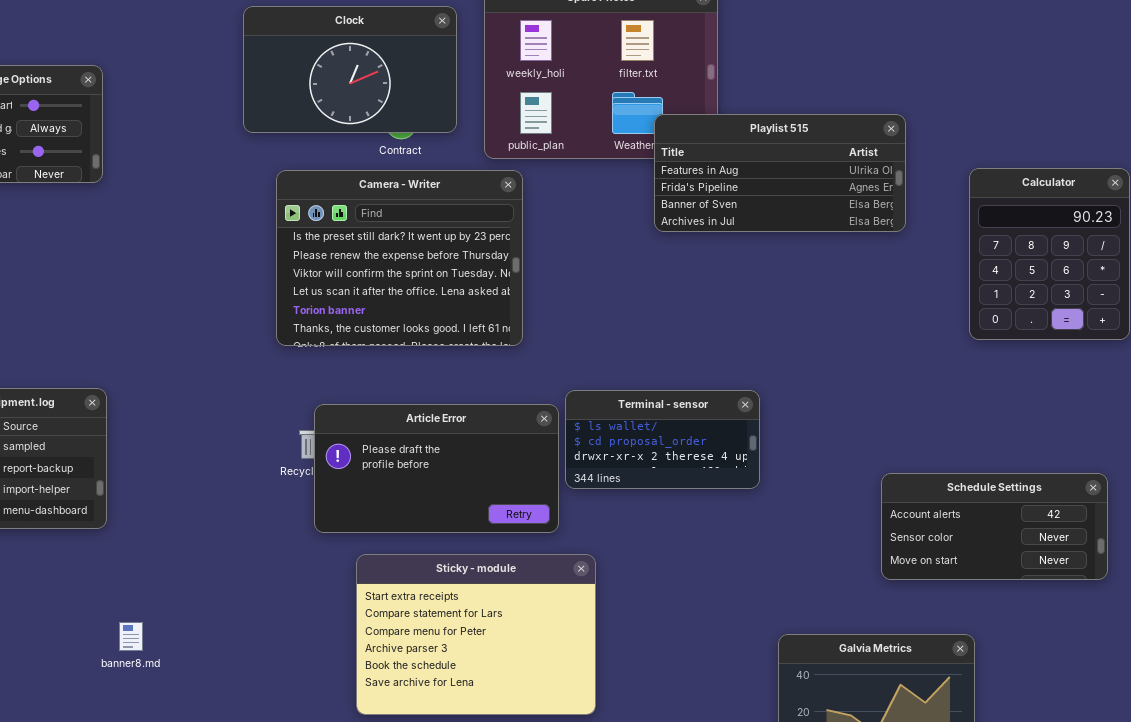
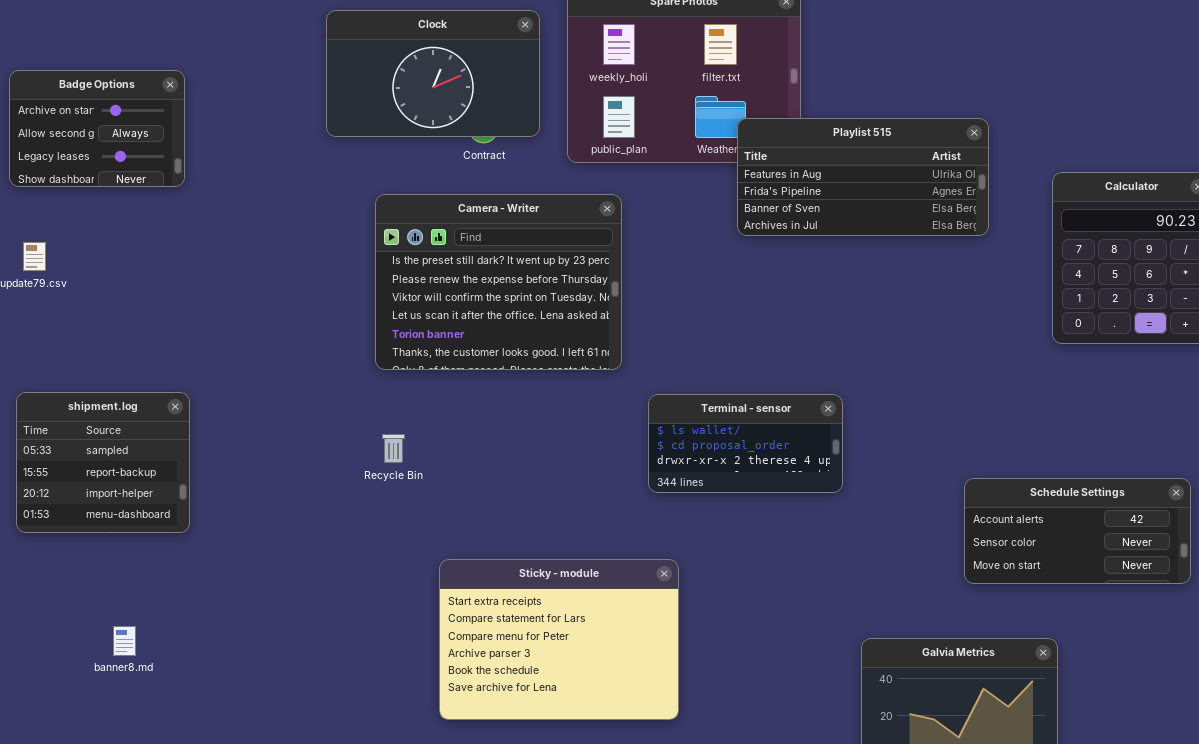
Camera - Writer: [276,170,523,346] -> [375,194,622,370], moved
Article Error: [314,404,559,533] -> none, closed
banner8.md: [119,622,143,651] -> [113,626,136,656], moved

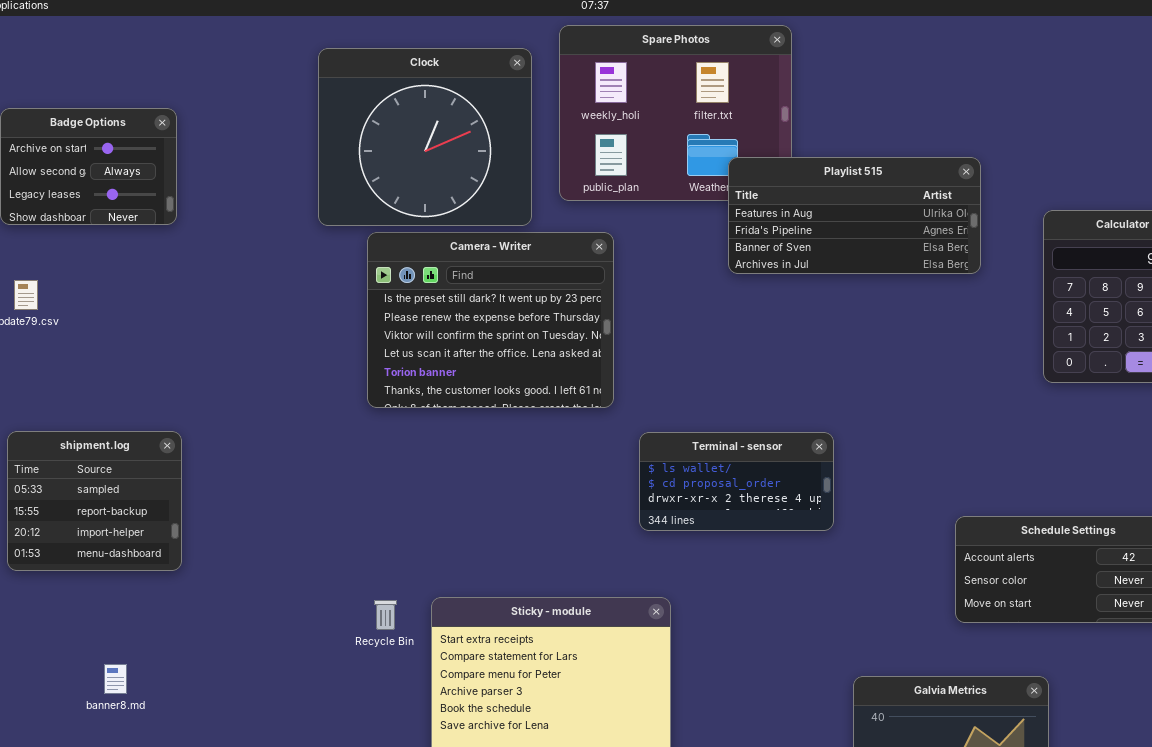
Clock: [326,10,540,137] -> [318,48,532,226], resized
Recycle Bin: [382,434,405,463] -> [374,600,397,630], moved

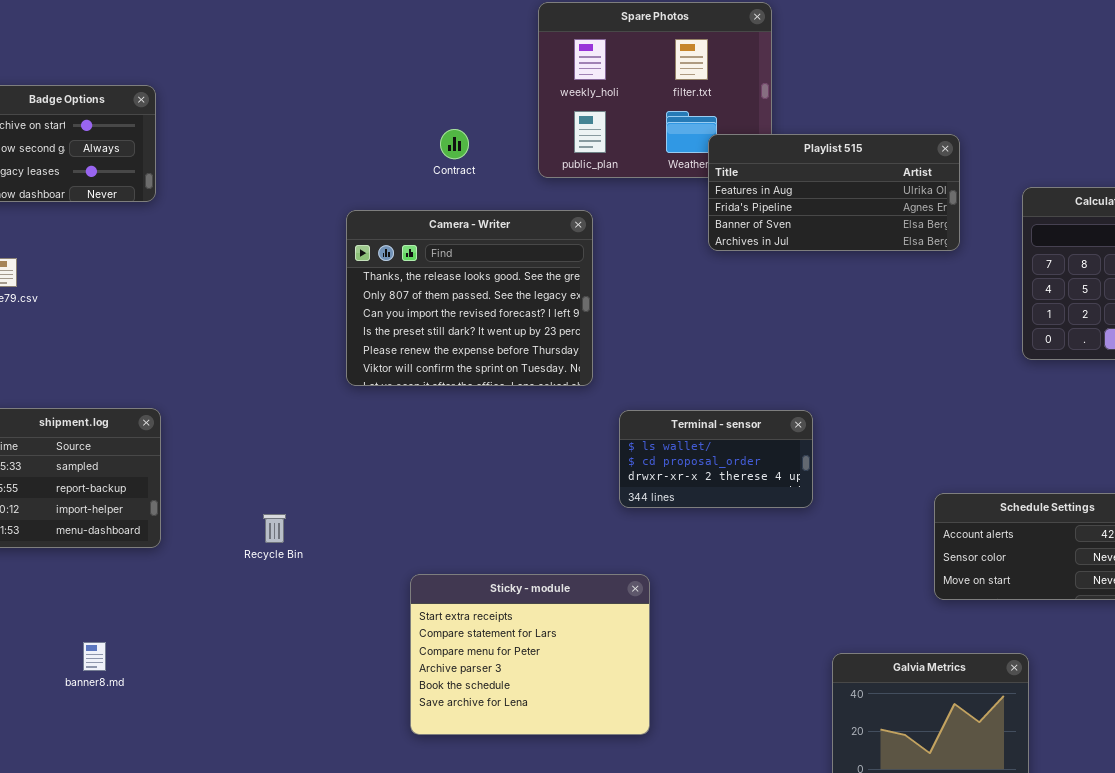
Clock: [318,48,532,226] -> none, closed
Camera - Writer: [367,232,614,408] -> [346,210,593,386], scrolled up 3 rows
Recycle Bin: [374,600,397,630] -> [263,514,286,543], moved

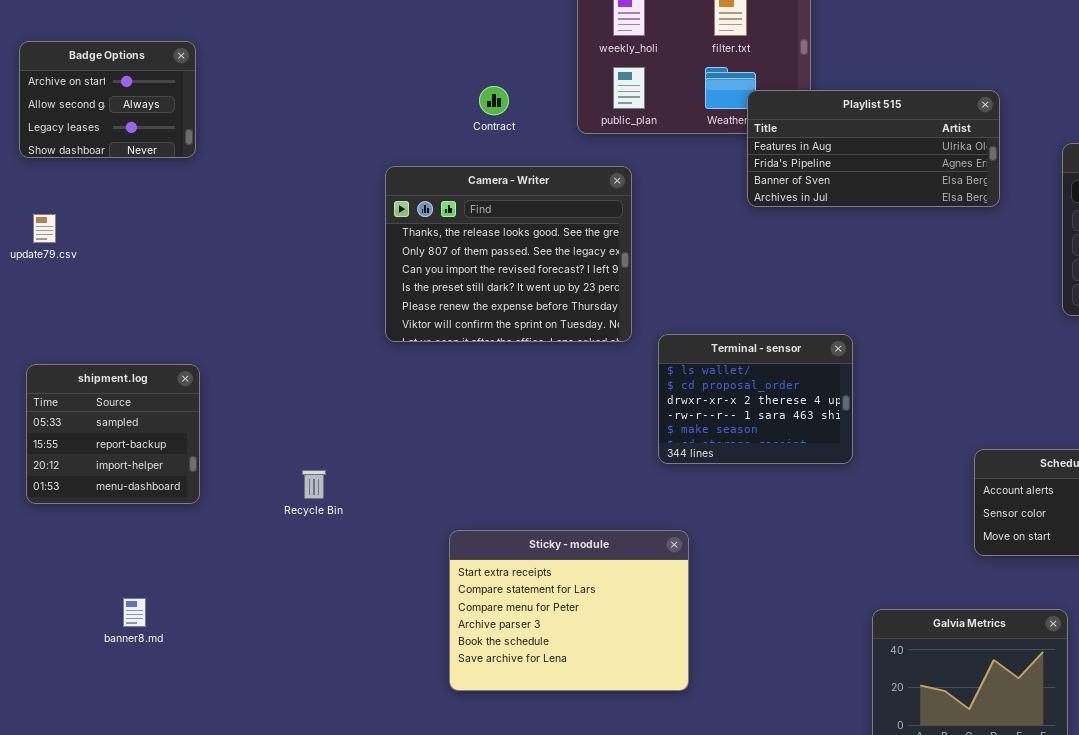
Terminal - sensor: [619,410,813,508] -> [658,334,853,464], resized

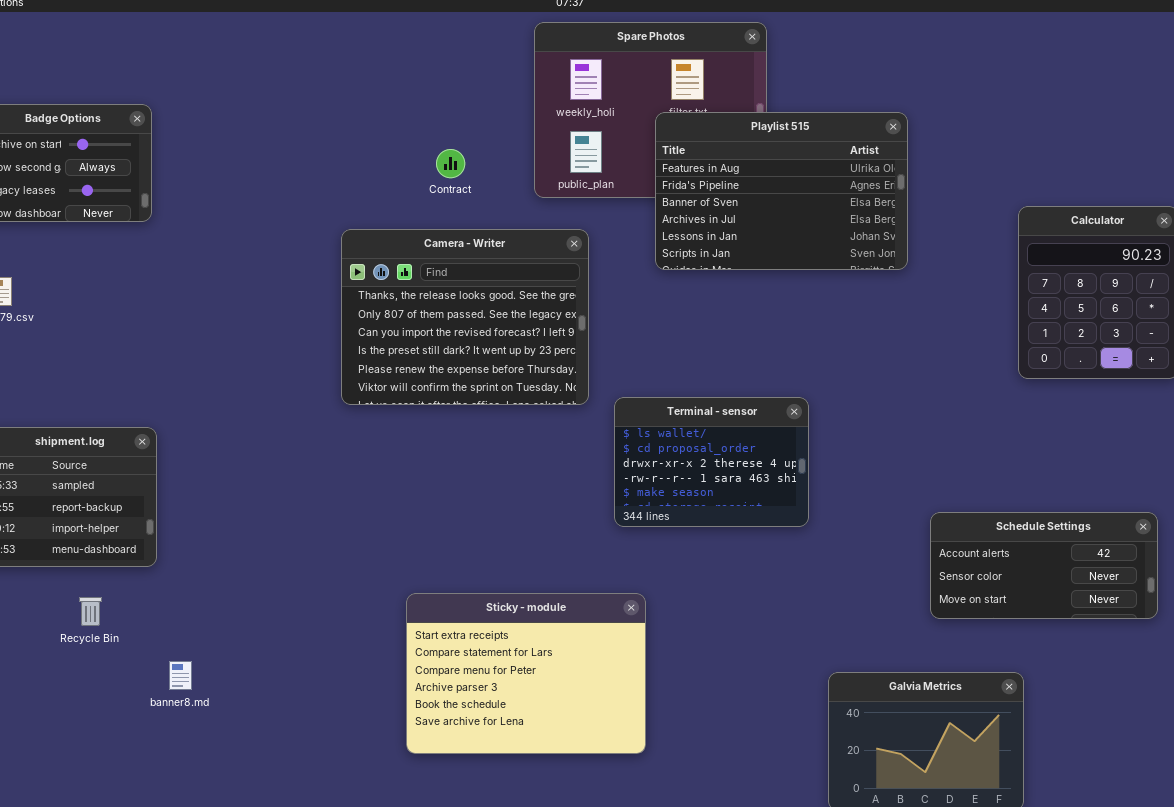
Playlist 515: [747,90,1000,207] -> [655,112,908,270], moved, resized
Recycle Bin: [302,470,326,499] -> [79,597,102,626], moved
banner8.md: [123,598,146,627] -> [169,661,192,690], moved

